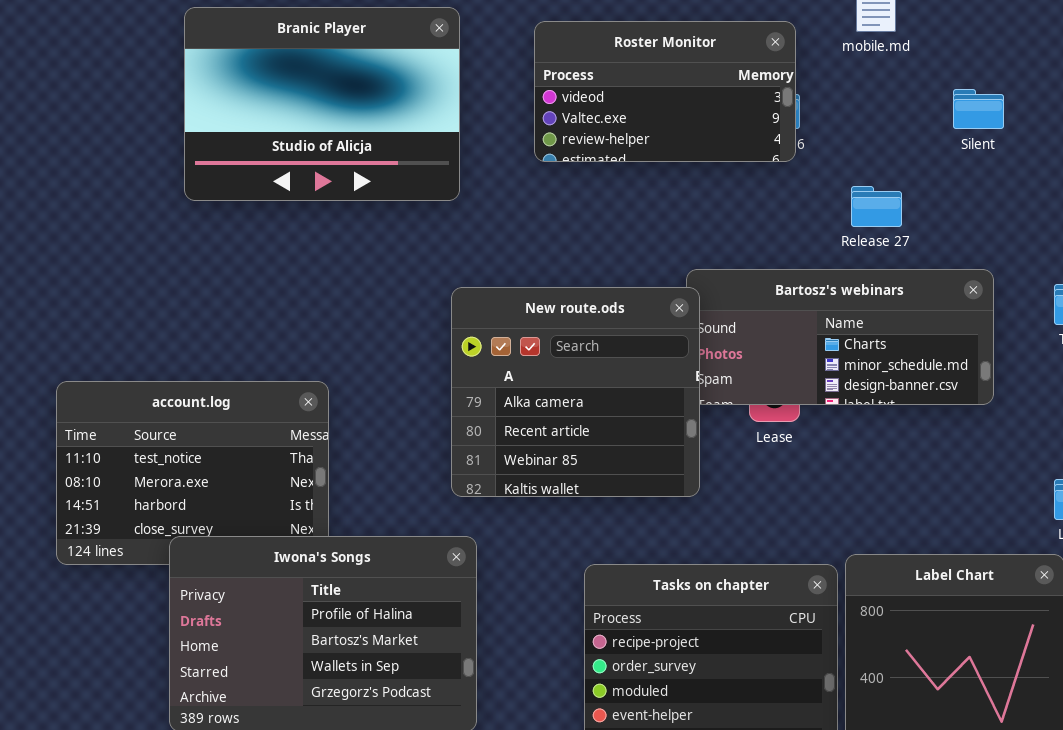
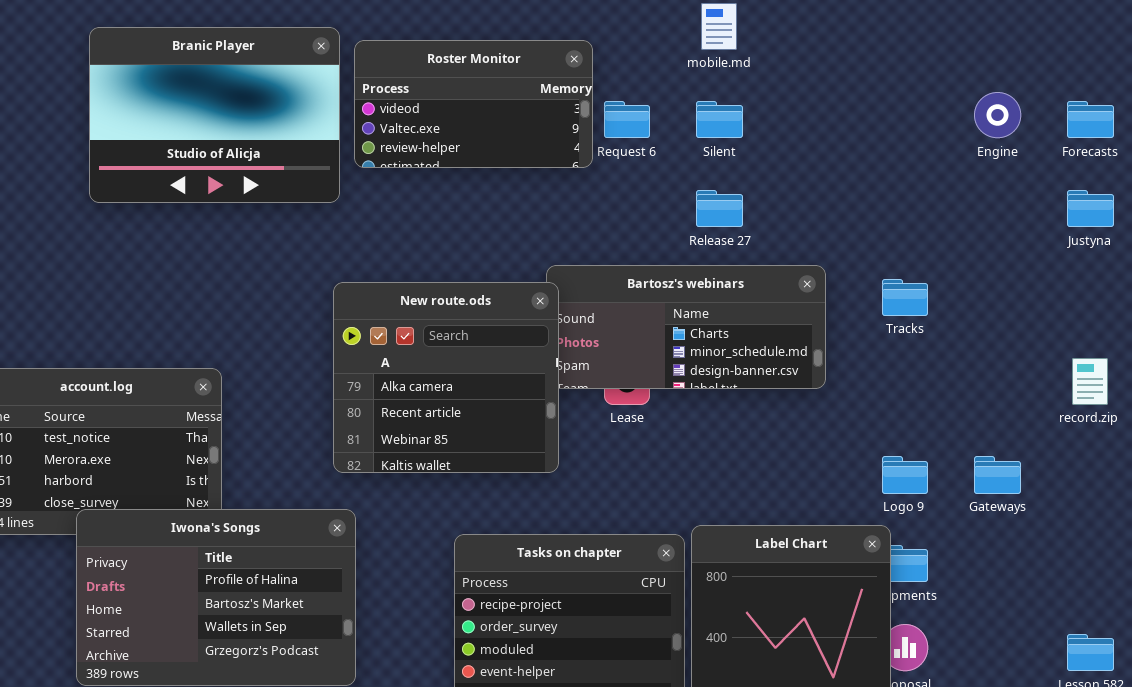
Roster Monitor: [534,21,796,162] -> [354,40,593,168], moved
Silent: [953,89,1004,129] -> [696,101,743,138], moved

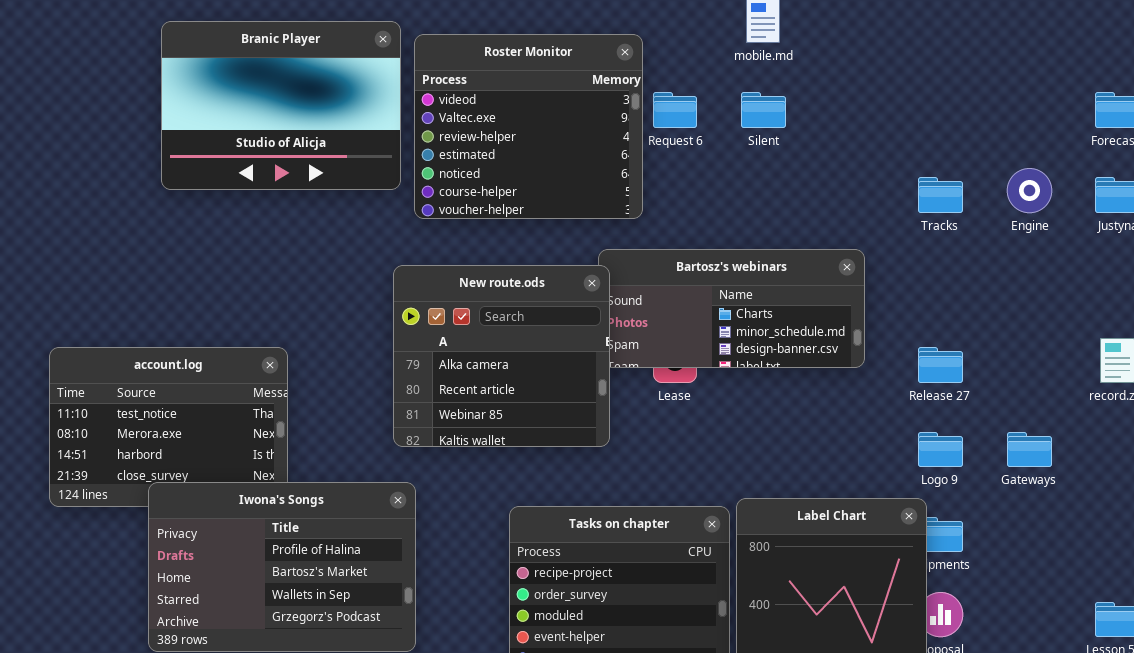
Roster Monitor: [354,40,593,168] -> [414,34,643,219], resized
Engine: [974,92,1021,138] -> [1007,168,1052,213], moved
Release 27: [696,190,743,227] -> [918,347,963,383], moved
Tracks: [882,279,928,316] -> [918,177,963,213], moved

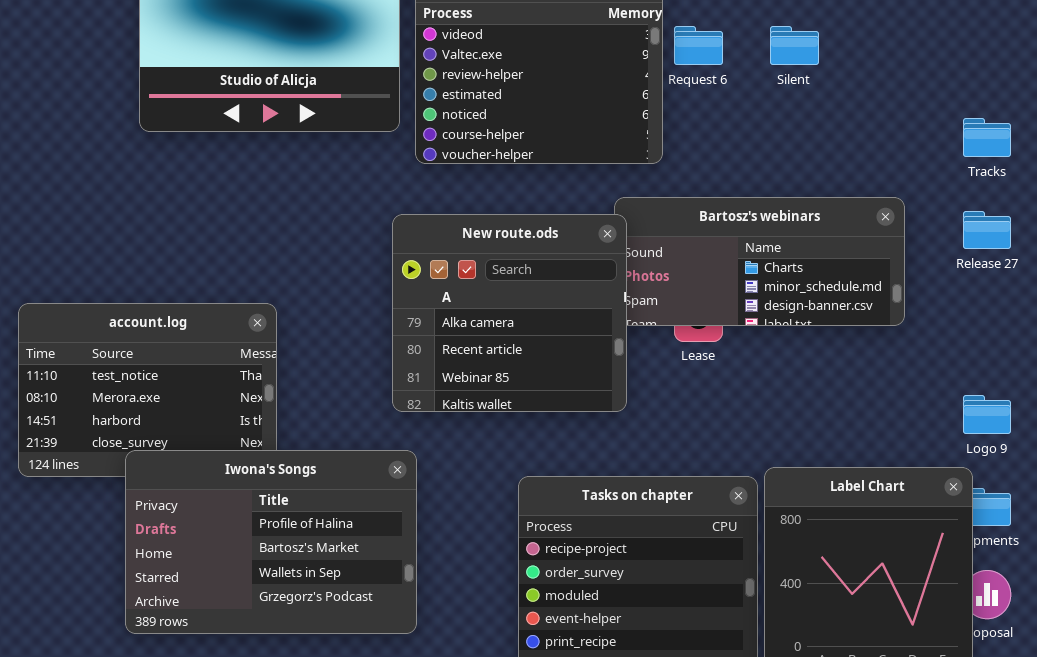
Release 27: [918,347,963,383] -> [963,211,1011,249], moved

